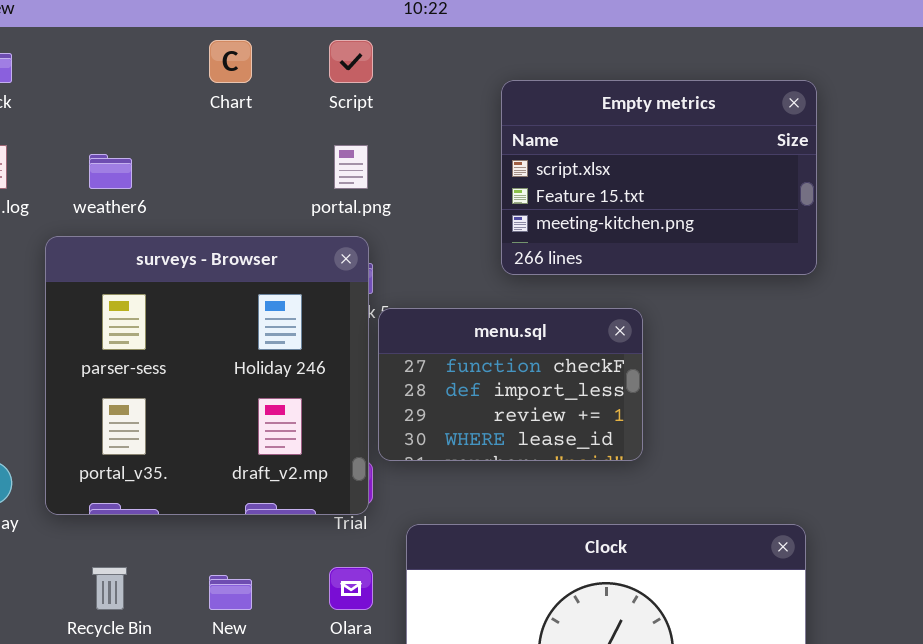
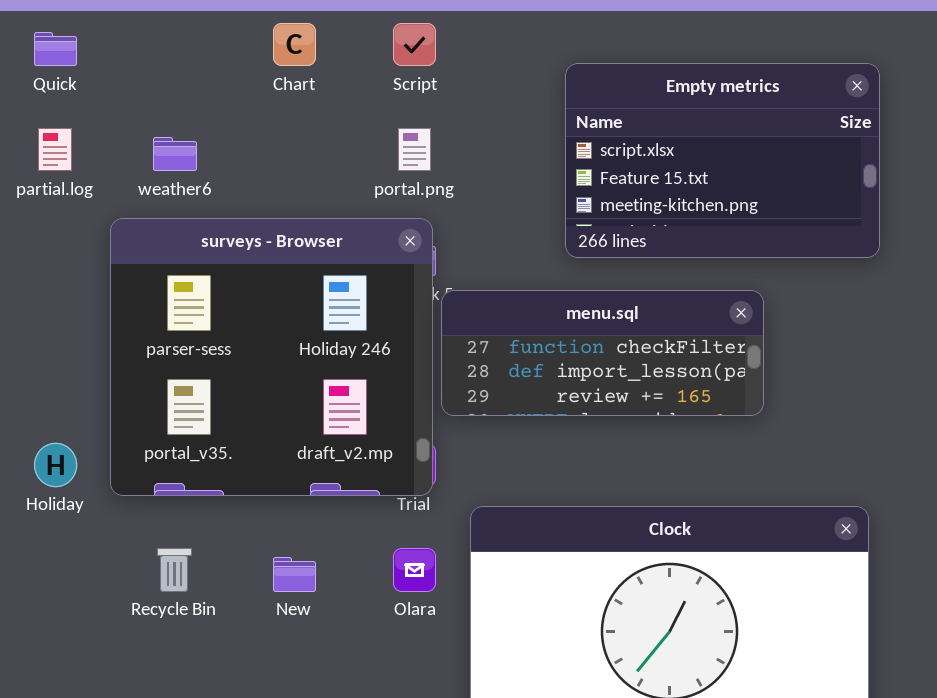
menu.sql: [378,308,643,461] -> [441,290,764,416], resized

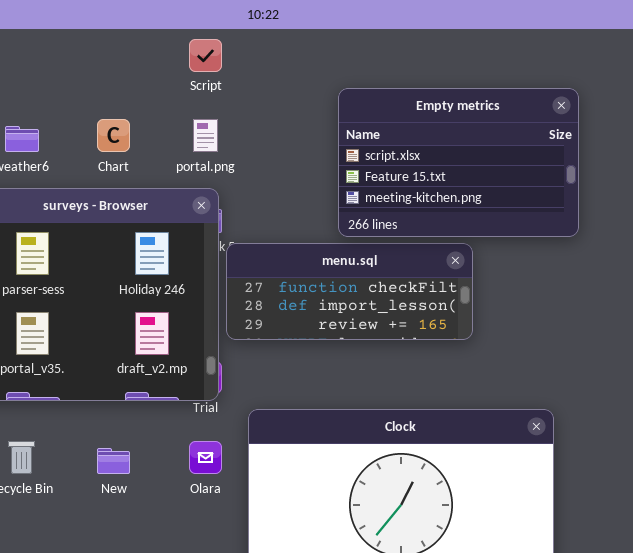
Chart: [273,23,316,66] -> [97,119,130,152], moved
Empty metrics: [565,63,880,258] -> [338,88,579,237], moved

